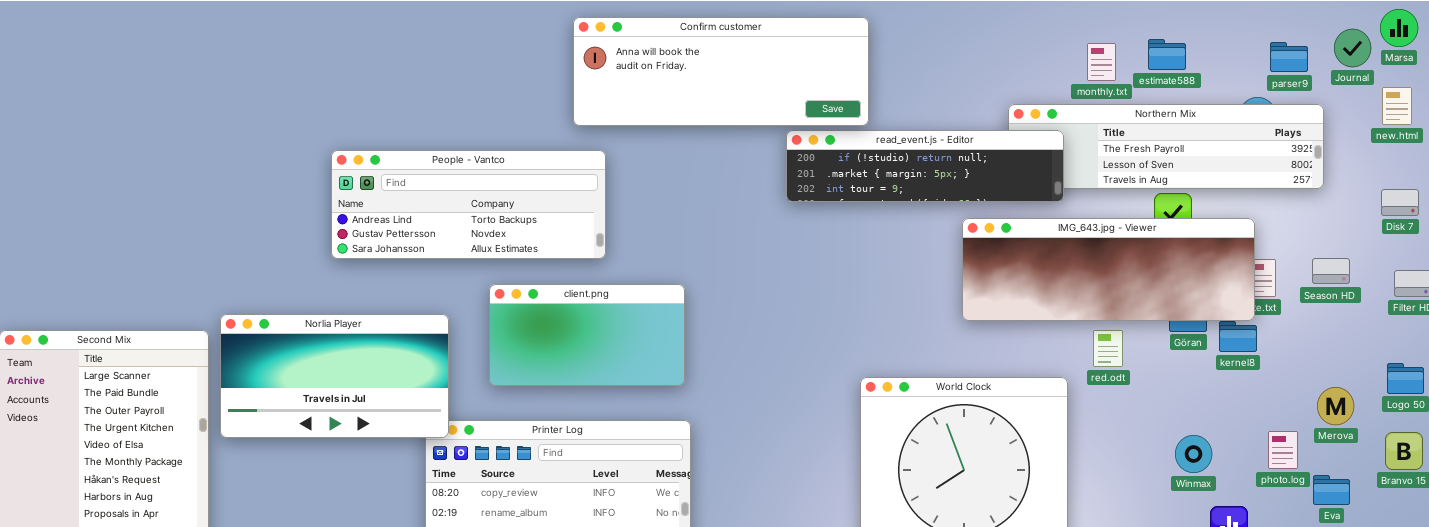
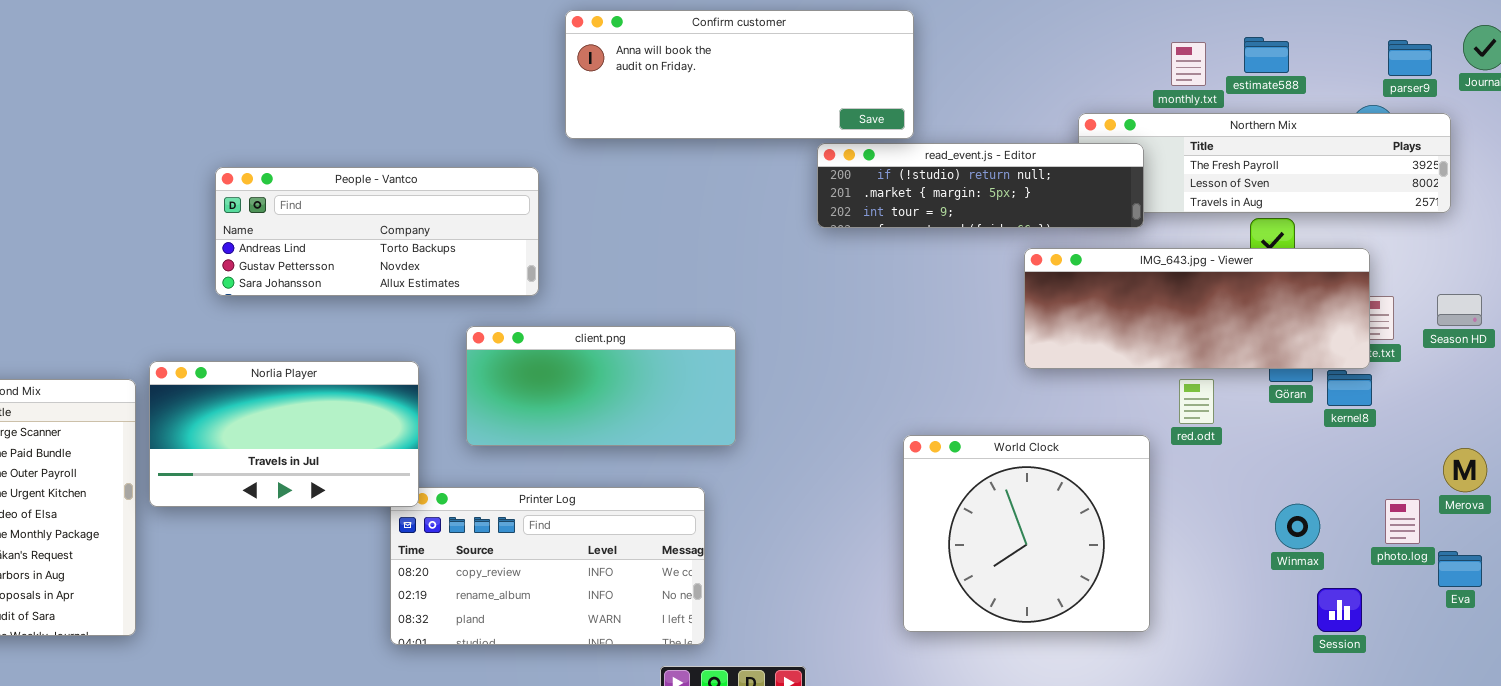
People - Vantco: [331,150,606,259] -> [215,167,539,296], moved
client.png: [489,284,685,386] -> [466,326,736,446], resized

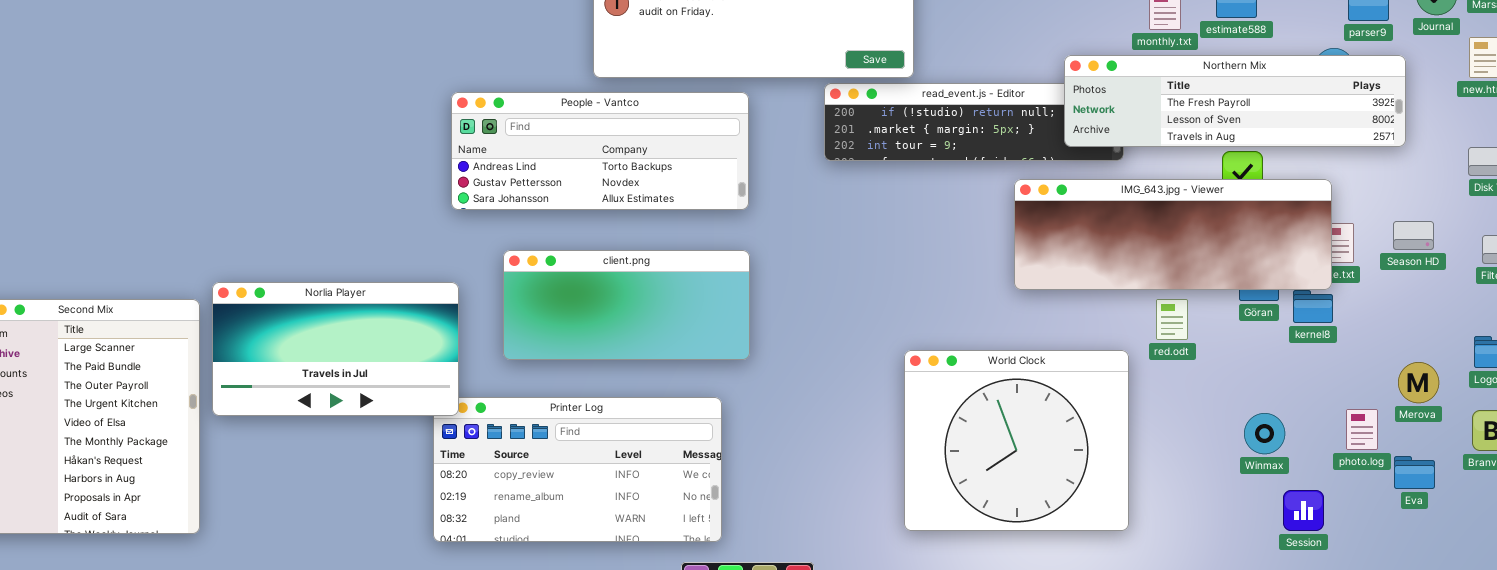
Northern Mix: [1078,113,1451,213] -> [1064,55,1406,147], raised
People - Vantco: [215,167,539,296] -> [451,92,749,210], moved

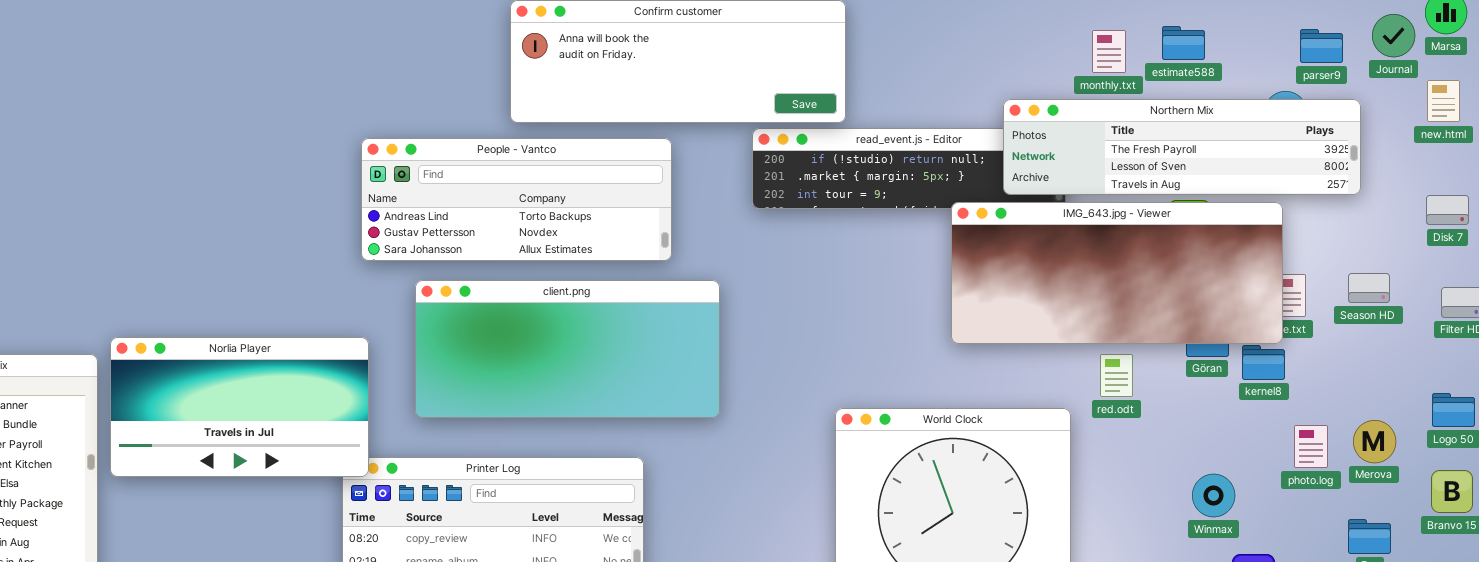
IMG_643.jpg - Viewer: [1014,179,1332,290] -> [951,202,1283,344], resized
client.png: [503,250,750,360] -> [415,280,720,418], resized
photo.log: [1346,409,1378,450] -> [1294,425,1328,468], moved

